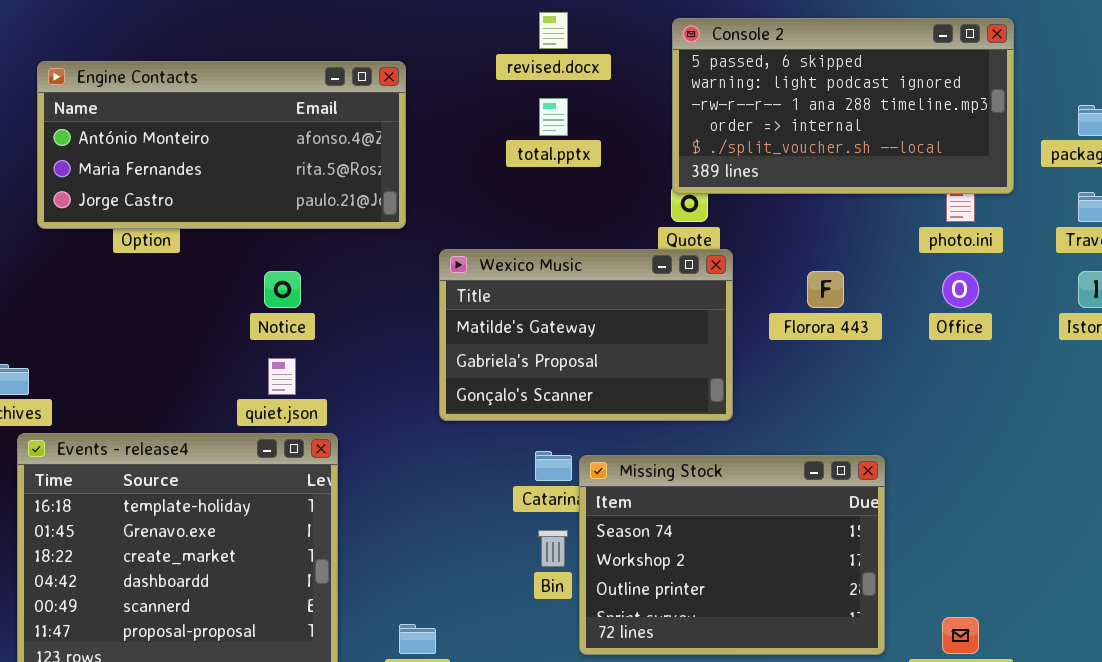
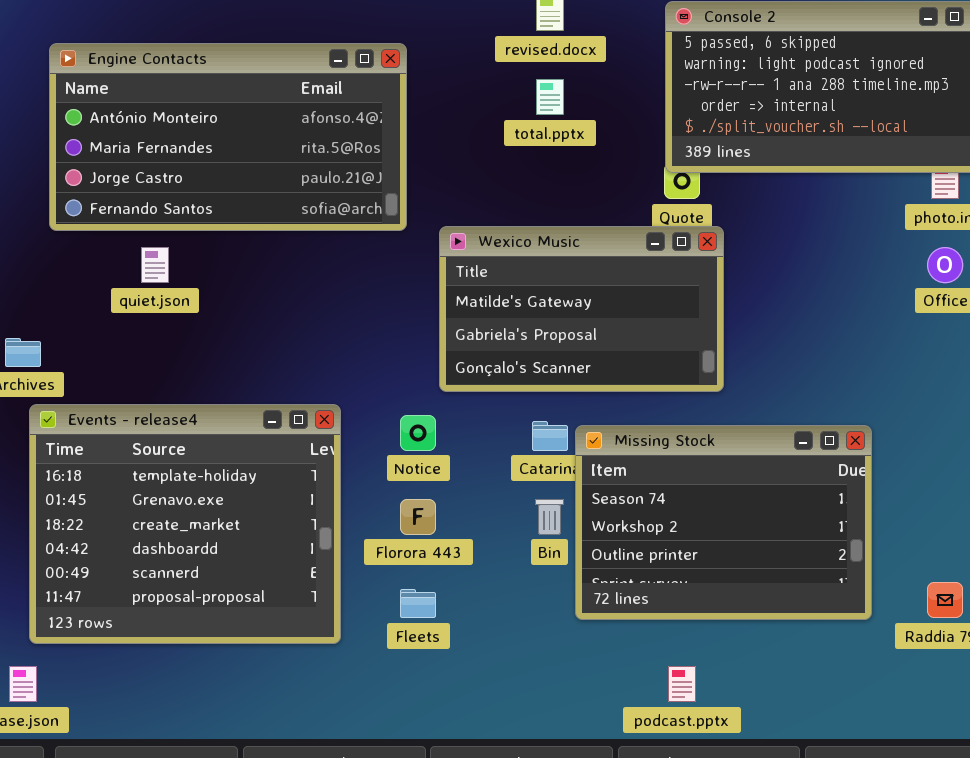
Engine Contacts: [37,61,406,229] -> [49,43,407,231], resized
Notice: [264,271,301,308] -> [400,415,436,451], moved
Florora 443: [807,271,844,308] -> [400,499,436,535], moved
quiet.json: [268,358,296,395] -> [141,247,169,283], moved

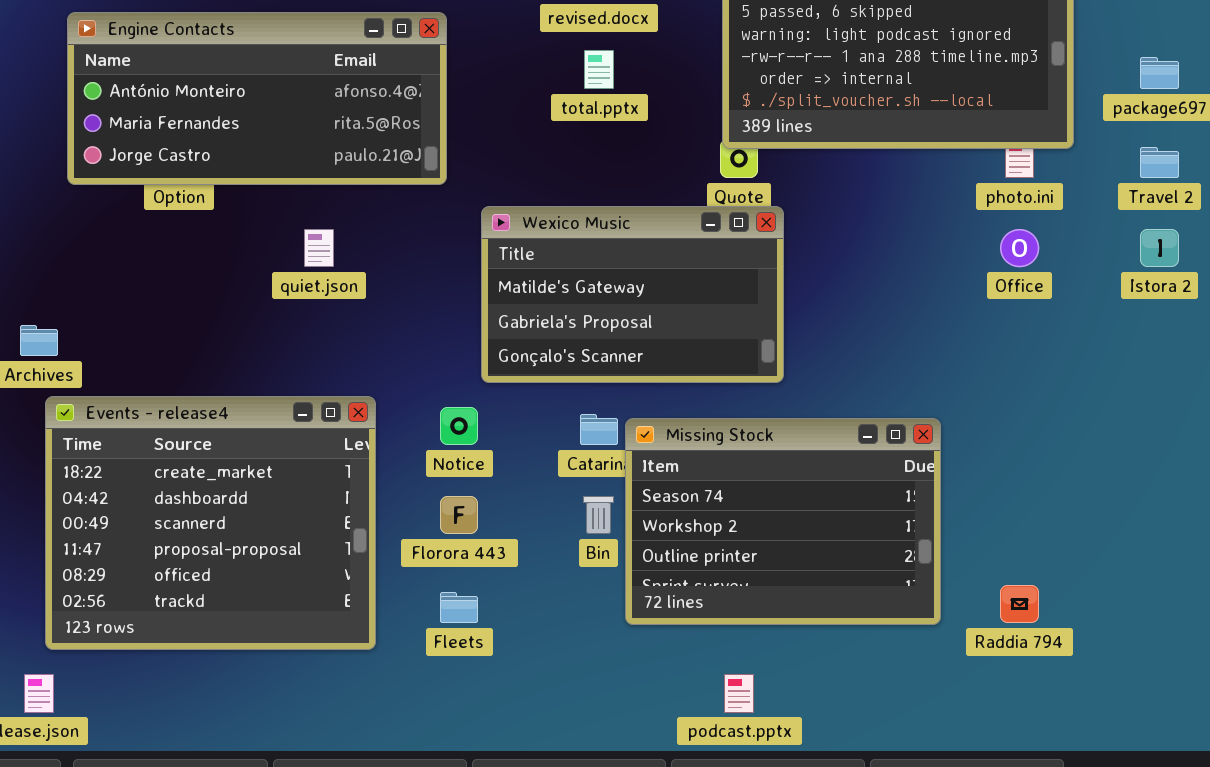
Engine Contacts: [49,43,407,231] -> [67,12,447,185], resized
quiet.json: [141,247,169,283] -> [304,229,334,267], moved
Events - release4: [29,404,341,644] -> [45,396,376,650], scrolled down 2 rows

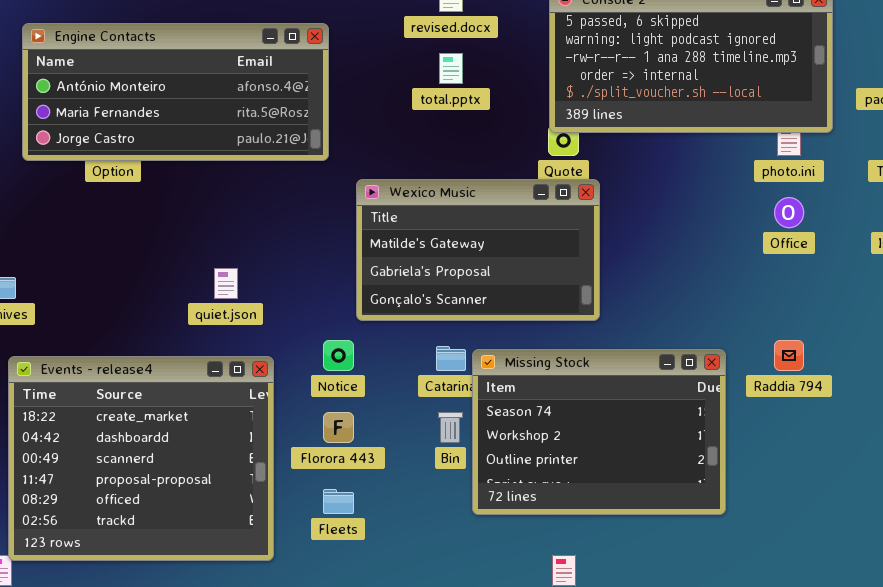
quiet.json: [304,229,334,267] -> [214,268,238,299], moved
Events - release4: [45,396,376,650] -> [8,356,274,561], moved
Raddia 794: [1000,585,1039,623] -> [774,340,804,371], moved

